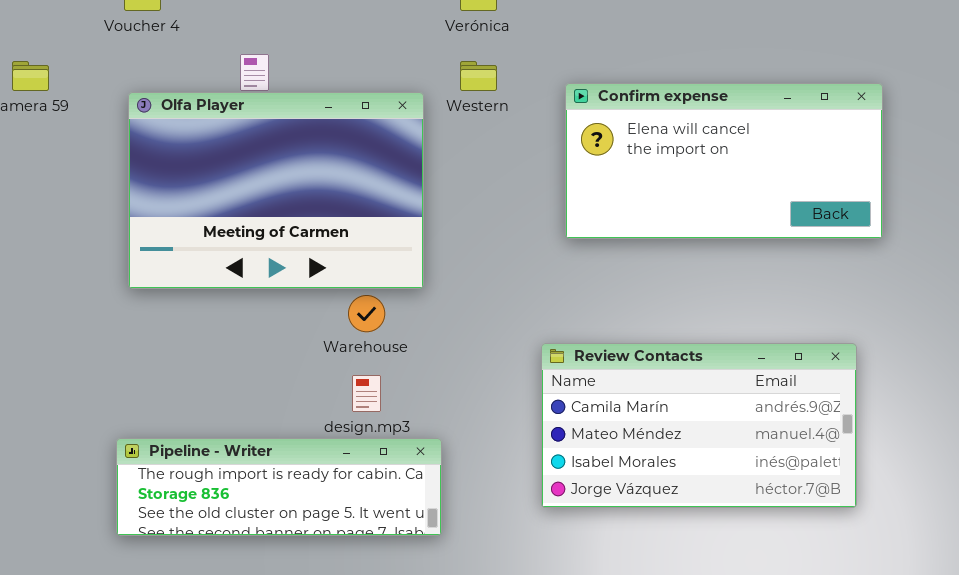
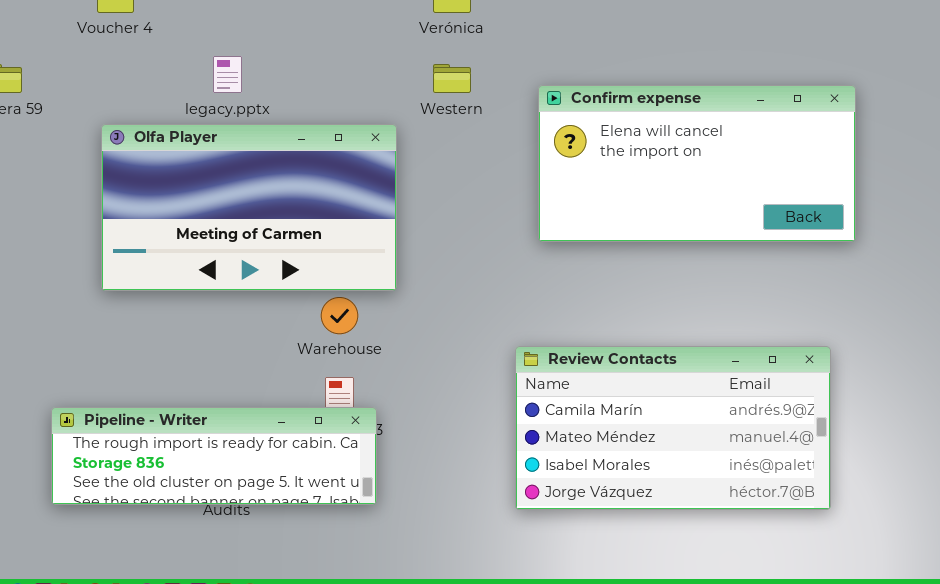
Olfa Player: [128,92,424,289] -> [101,124,397,291], resized
Pipeline - Writer: [116,438,442,536] -> [51,407,377,505], moved

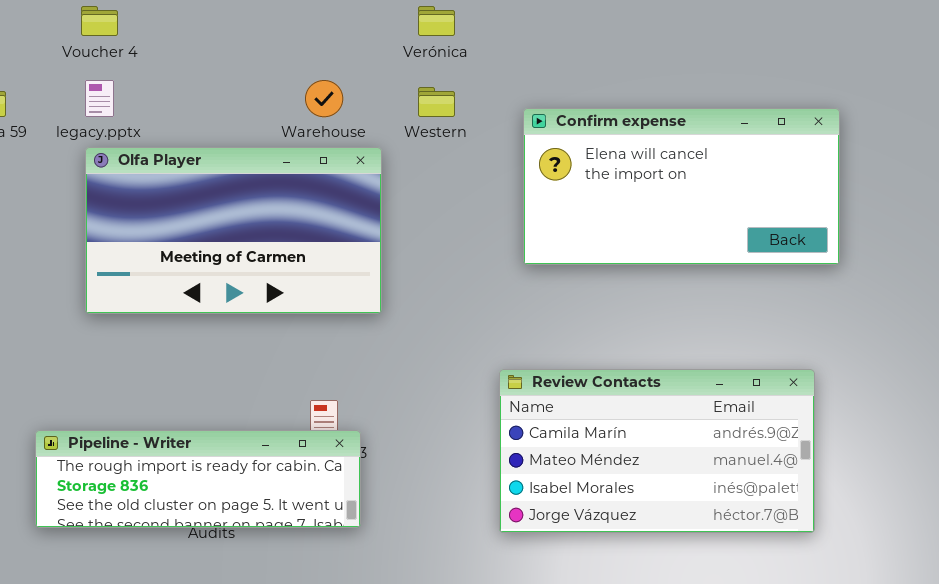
legacy.pptx: [213,56,242,93] -> [85,80,114,117], moved
Warehouse: [321,297,358,334] -> [305,80,343,117], moved

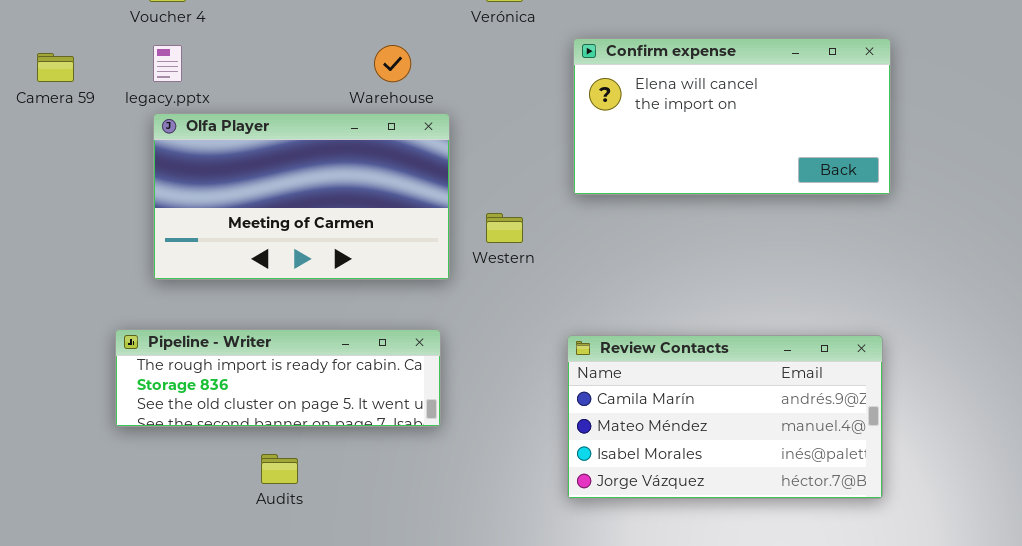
Western: [418,87,455,117] -> [486,213,523,243], moved
Confirm expense: [523,108,840,265] -> [573,38,891,195], moved
Pipeline - Writer: [35,430,361,528] -> [115,329,441,427], moved

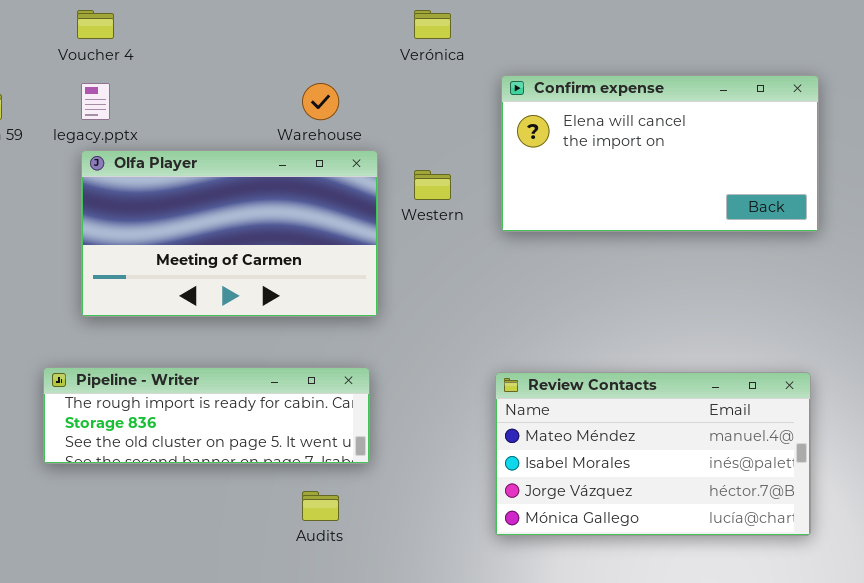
Western: [486,213,523,243] -> [414,170,451,200], moved
Review Contacts: [567,335,883,499] -> [495,372,811,536], scrolled down 1 row
Audits: [261,454,298,484] -> [302,491,339,521], moved

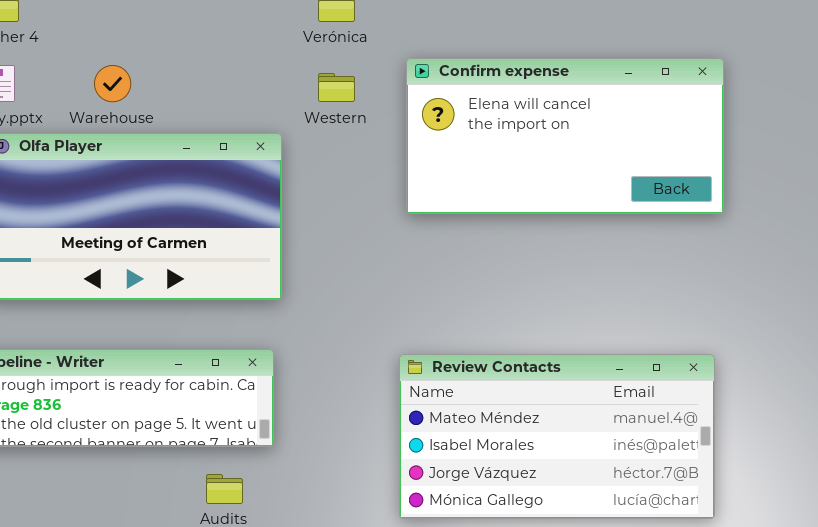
Warehouse: [302,83,339,120] -> [94,65,131,102], moved
Western: [414,170,451,200] -> [318,73,355,102], moved

